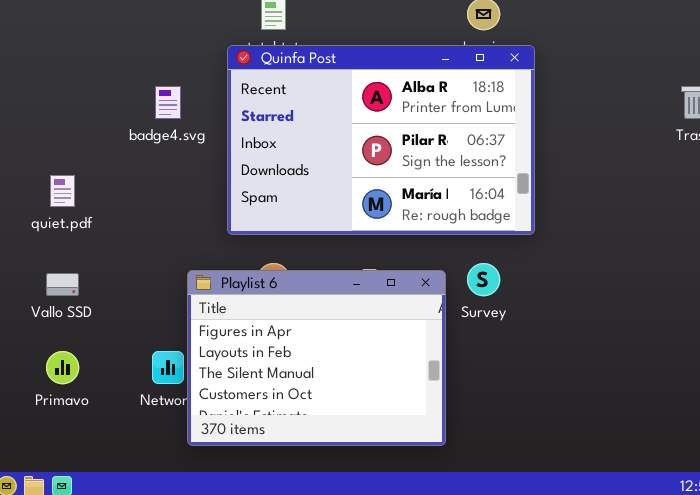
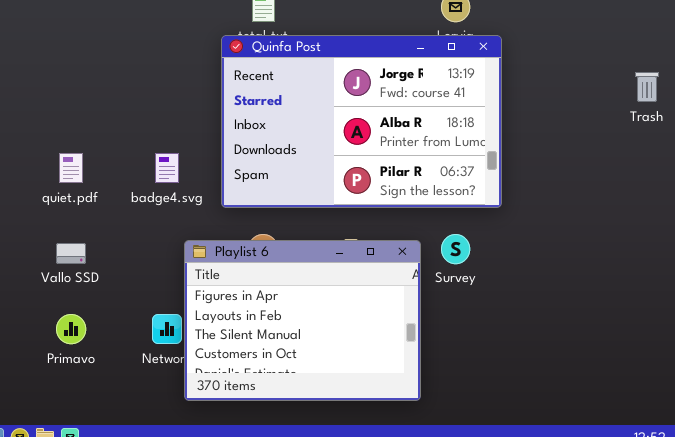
Quinfa Post: [227,45,535,235] -> [221,35,502,208], scrolled up 1 row
badge4.svg: [155,86,181,119] -> [155,153,179,183], moved

